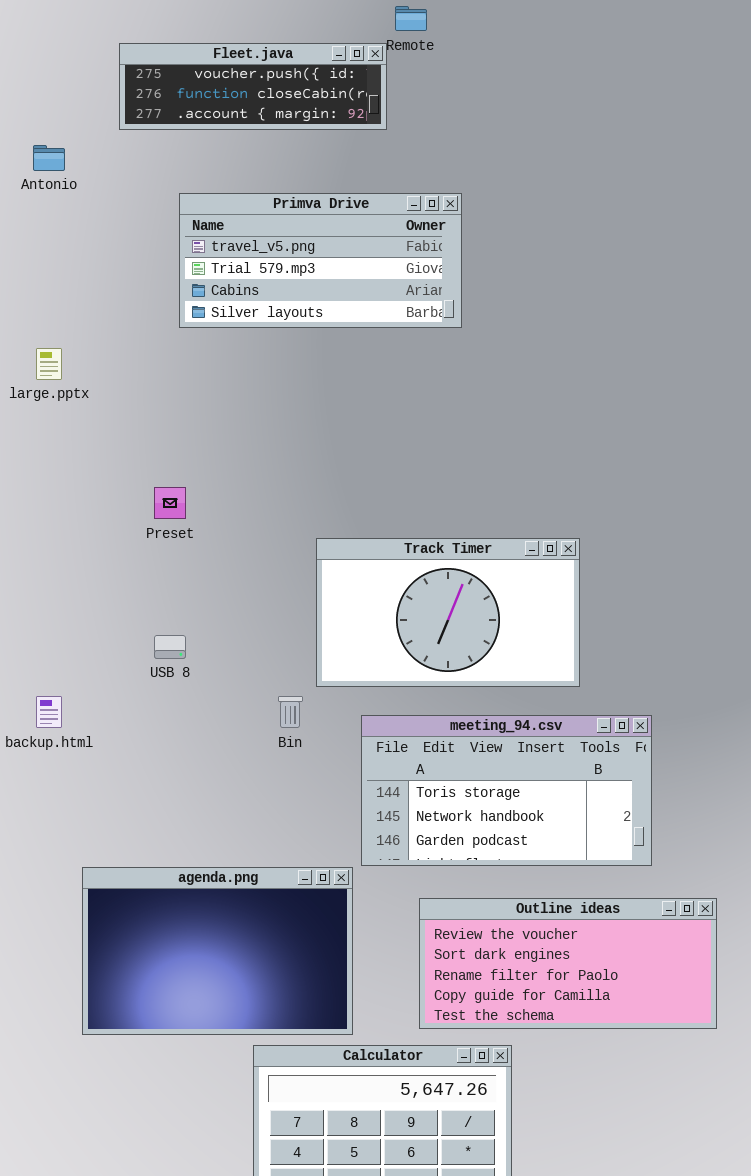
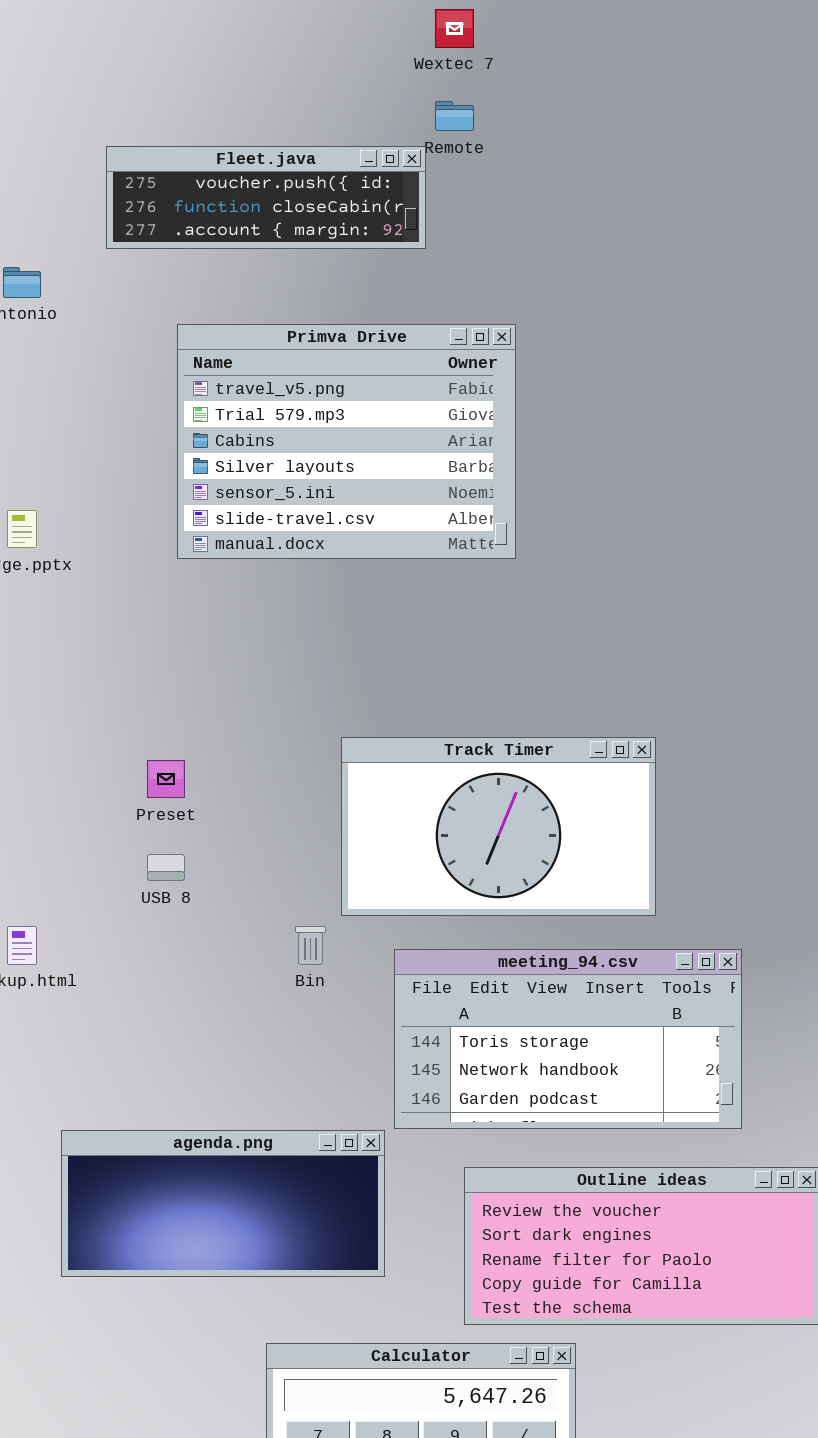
Primva Drive: [179,193,462,328] -> [177,324,516,559], resized
Preset: [154,487,186,519] -> [147,760,185,798], moved
agenda.png: [82,867,353,1035] -> [61,1130,385,1277], resized

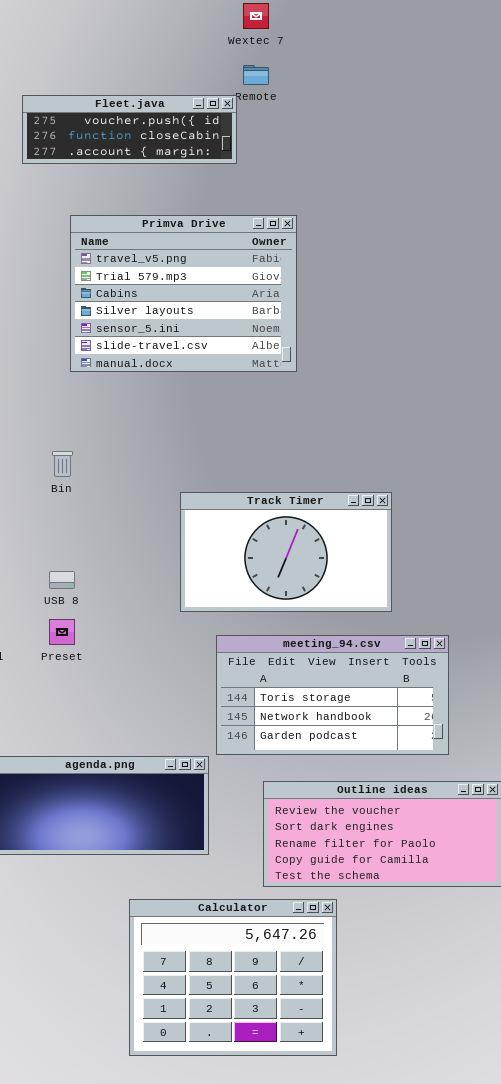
Preset: [147,760,185,798] -> [49,619,75,645], moved
Bin: [295,926,326,965] -> [52,451,73,477], moved

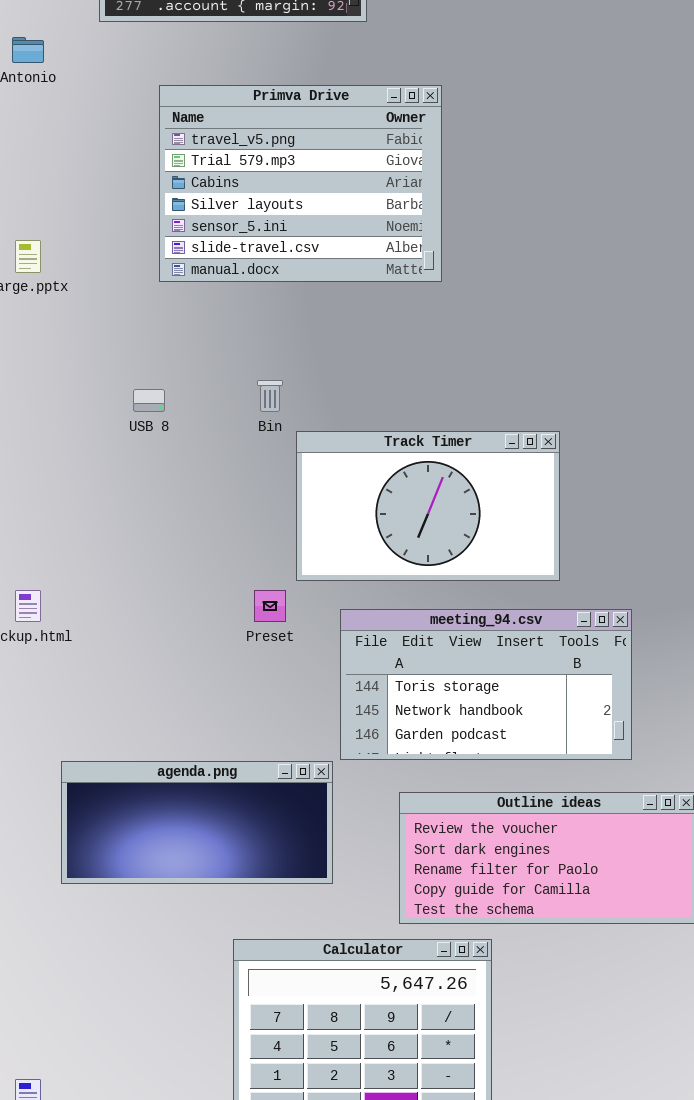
Bin: [52,451,73,477] -> [257,380,283,412], moved
USB 8: [49,571,75,589] -> [133,389,165,412], moved
Preset: [49,619,75,645] -> [254,590,286,622], moved

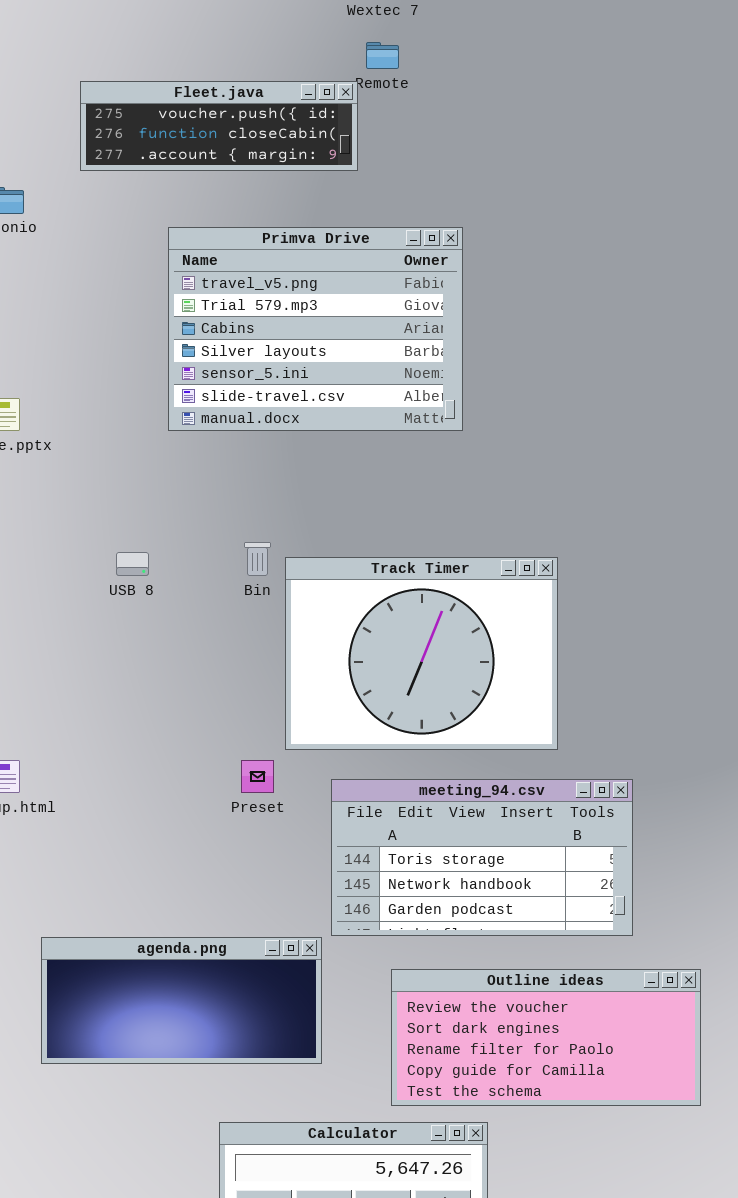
Primva Drive: [159,85,442,282] -> [168,227,463,431], moved
Track Timer: [296,431,560,581] -> [285,557,558,750], resized

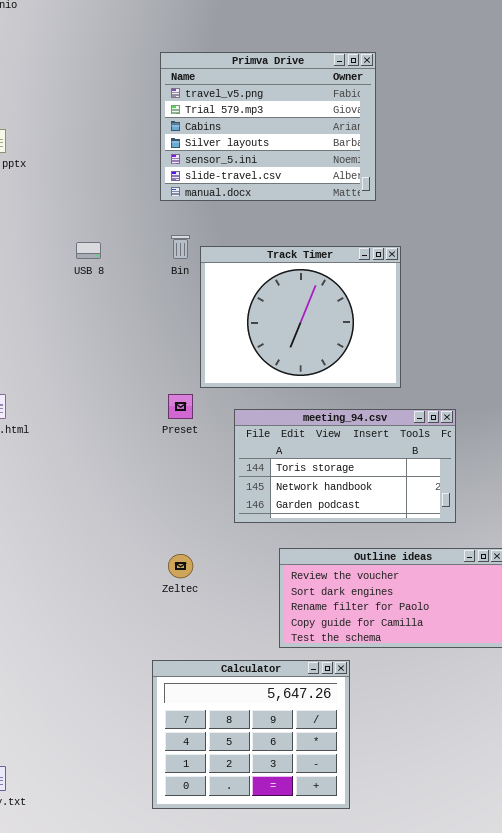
Primva Drive: [168,227,463,431] -> [160,52,376,201], moved
agenda.png: [41,937,322,1064] -> none, closed

